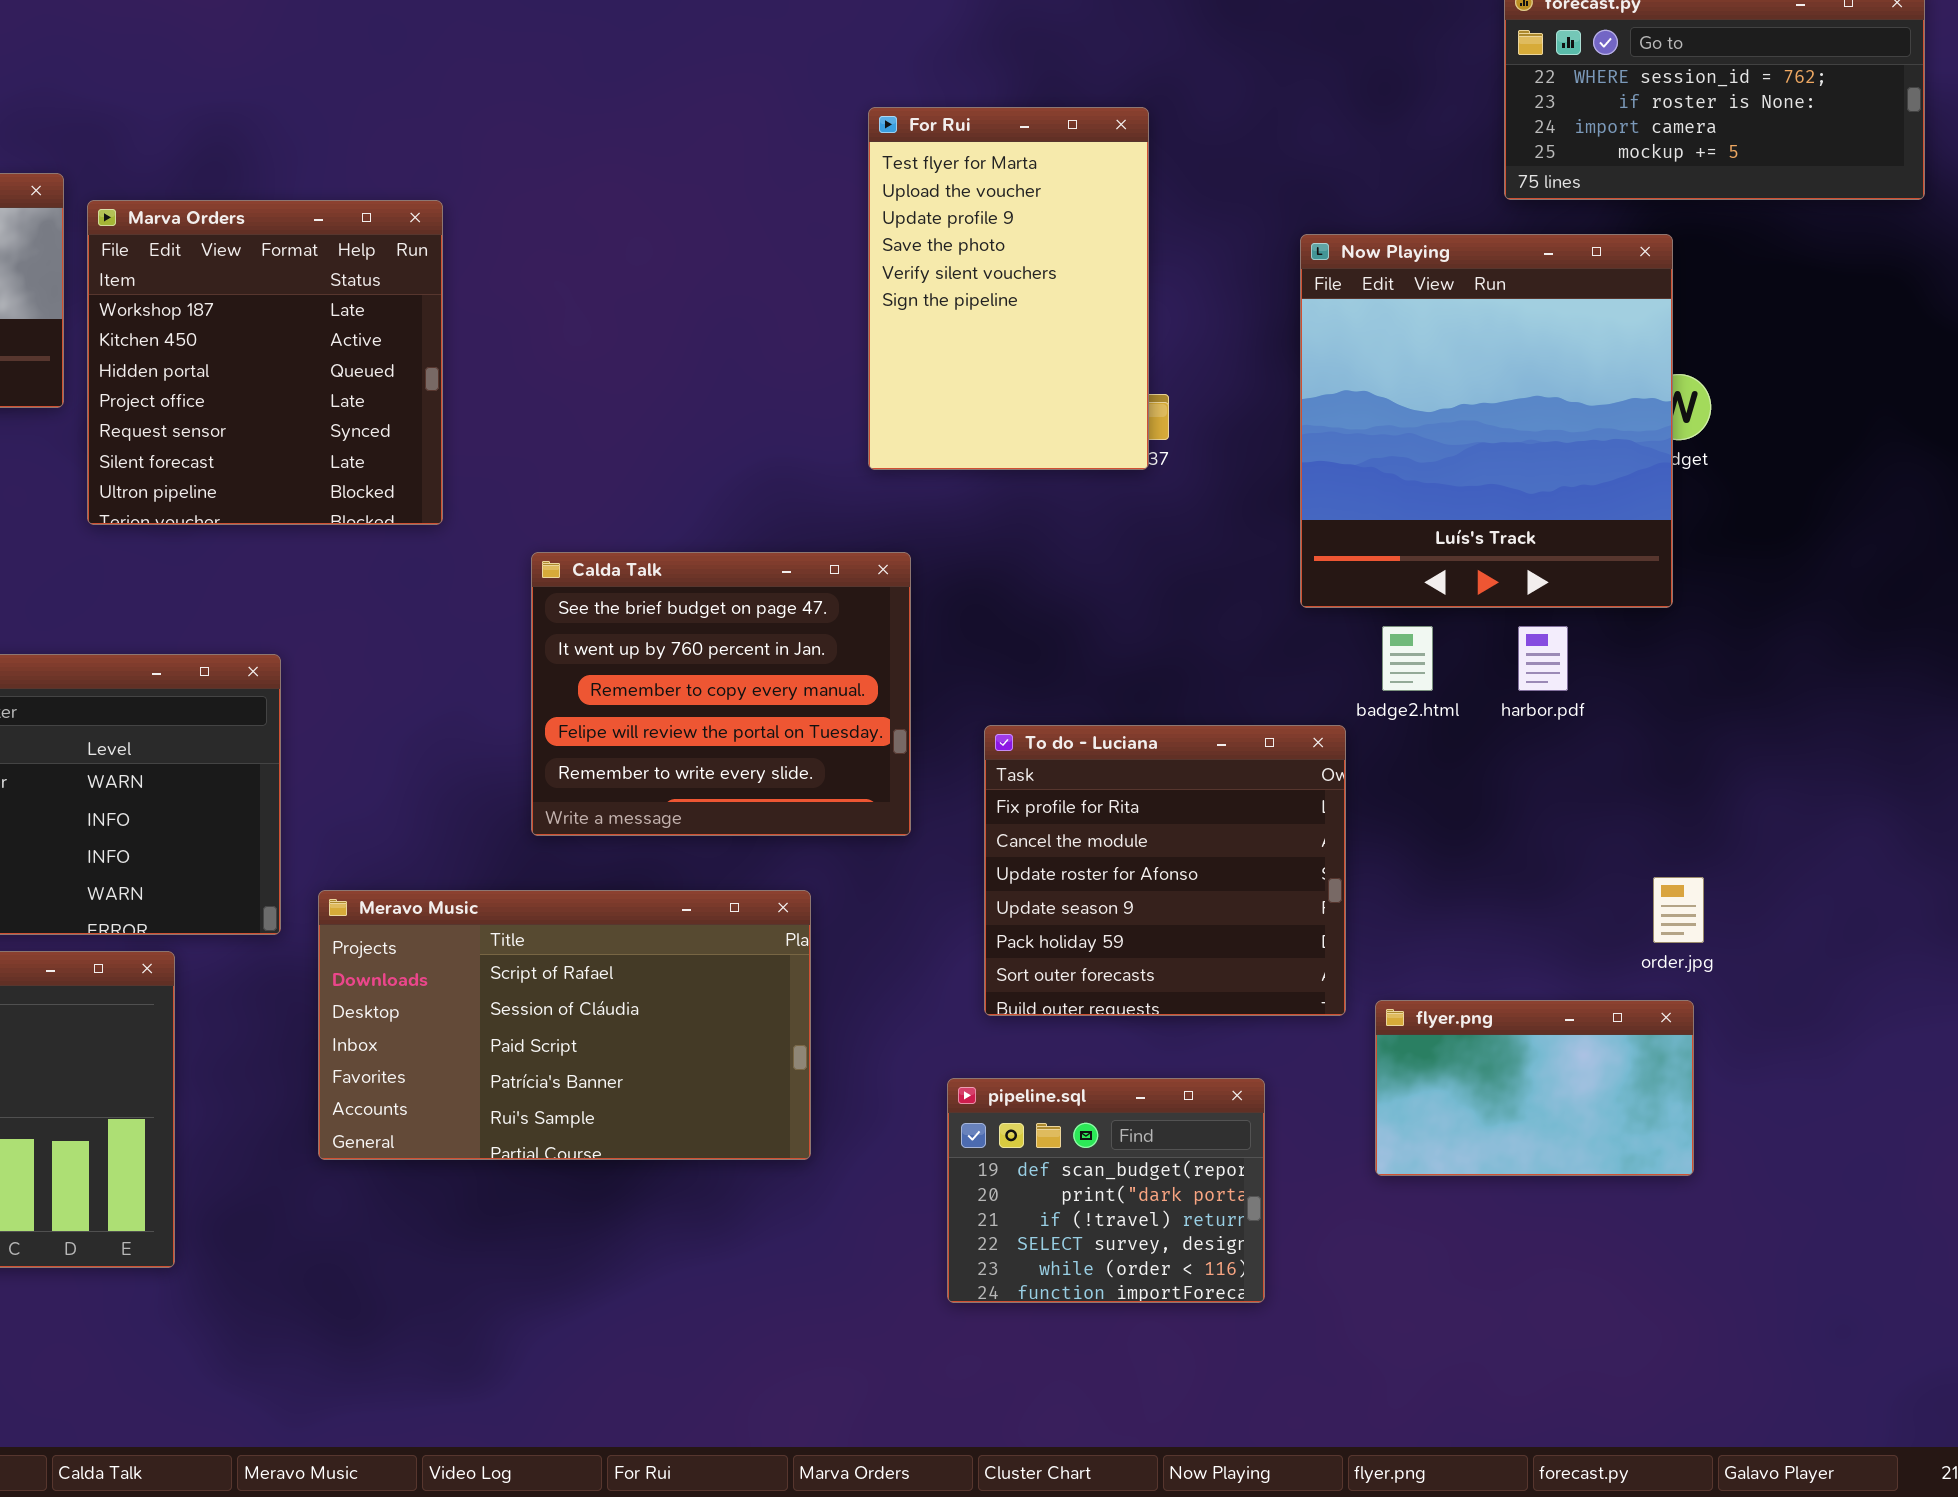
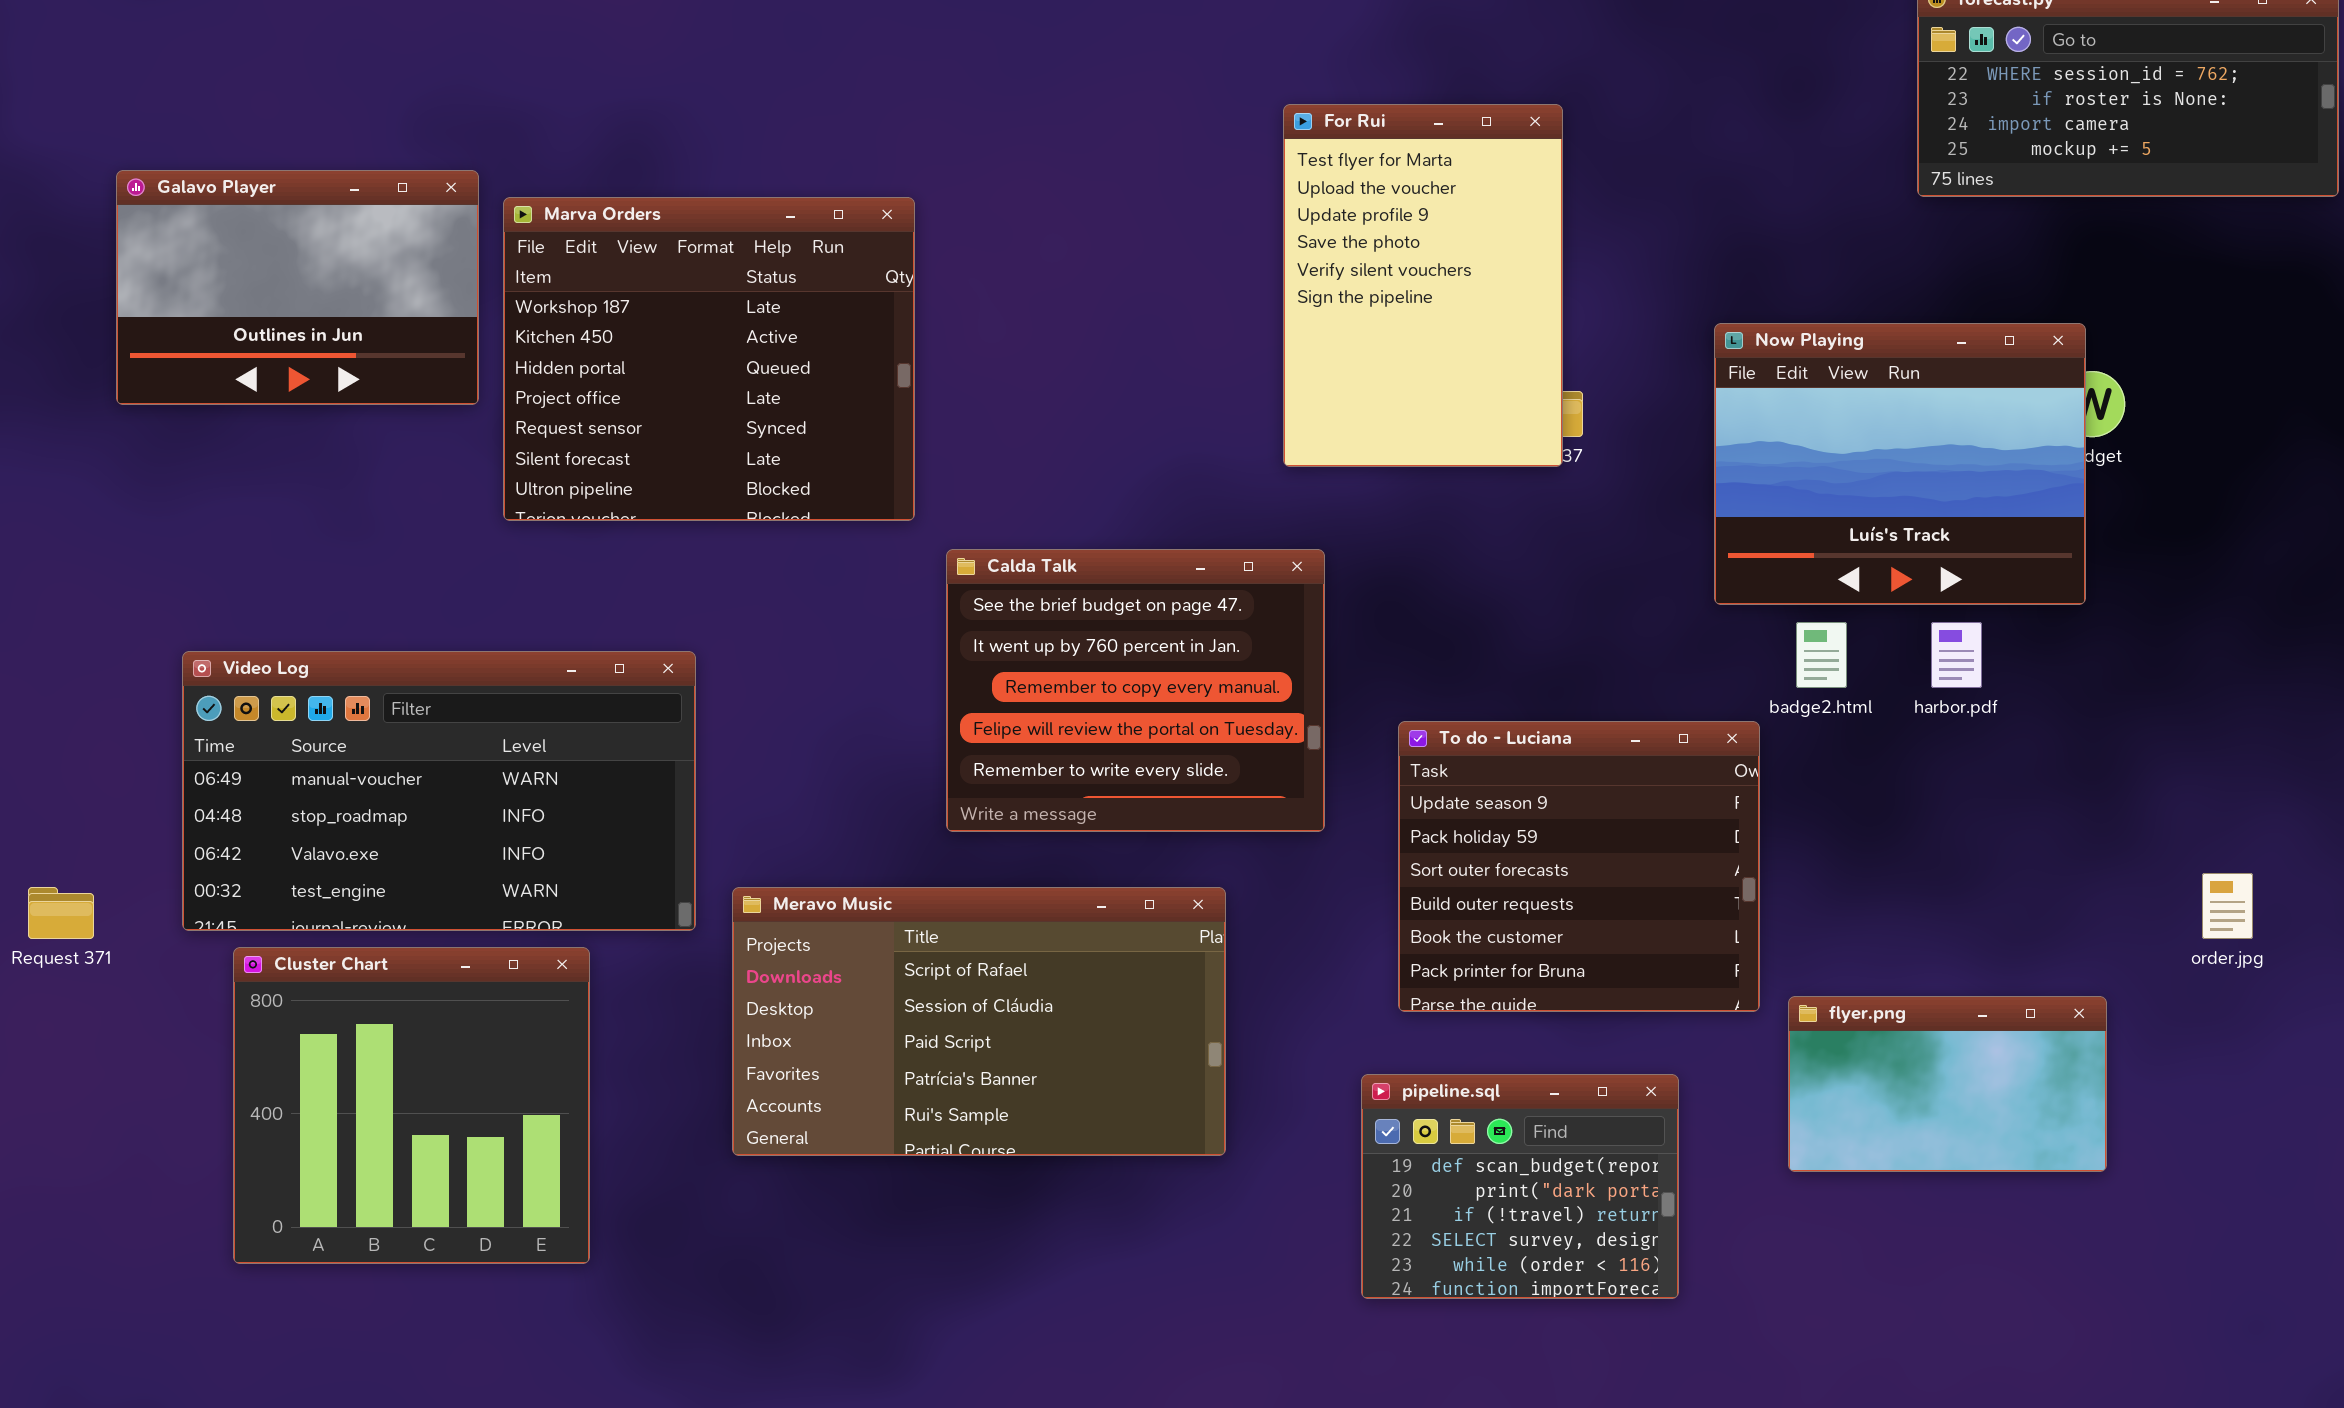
Marva Orders: [87,200,443,525] -> [503,197,915,521], resized
Now Playing: [1300,234,1673,608] -> [1714,323,2086,605], resized
To do - Luciana: [984,725,1346,1016] -> [1398,721,1760,1012], scrolled down 3 rows
order.jpg: [1653,877,1704,943] -> [2202,873,2253,939], moved

